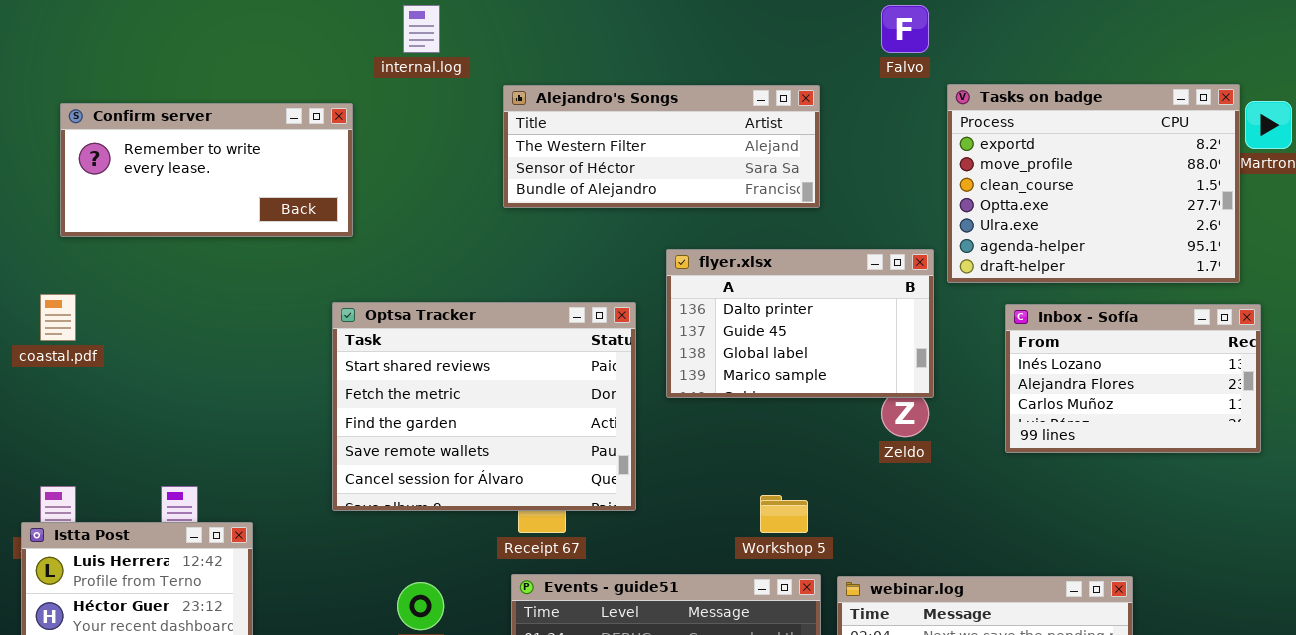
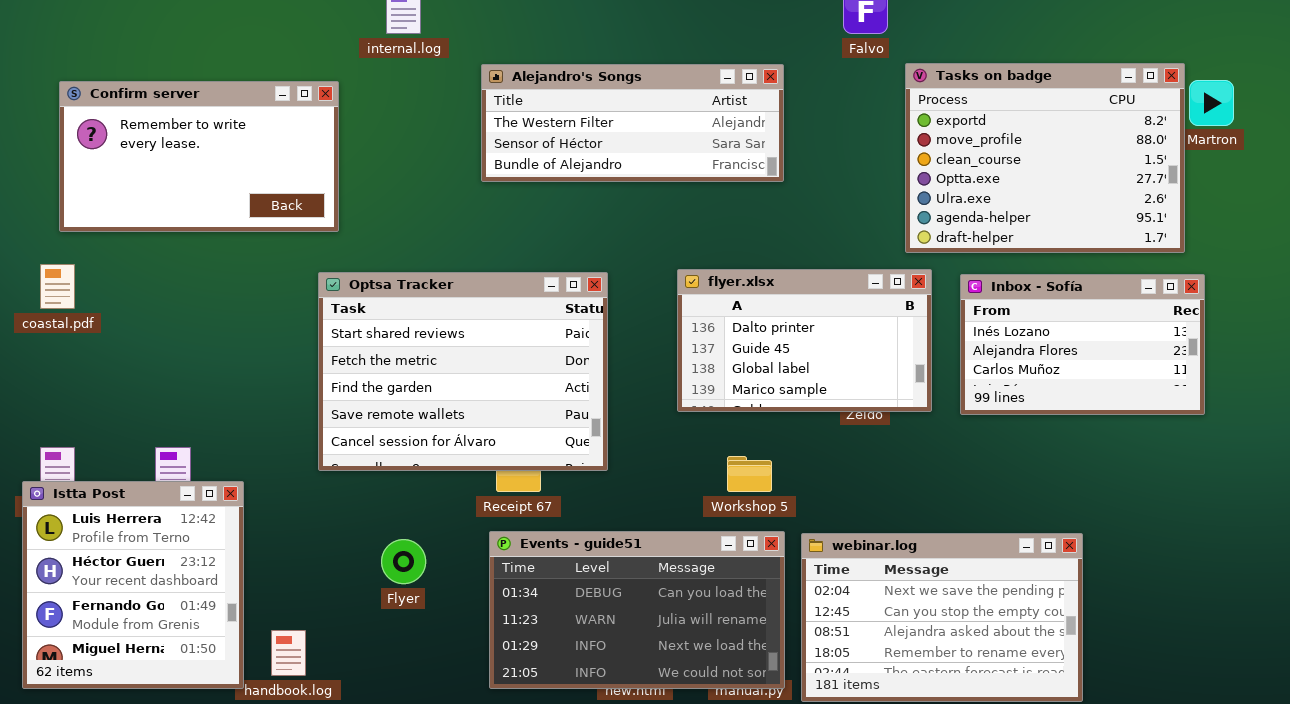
Confirm server: [60,103,353,237] -> [59,81,339,232], resized
flyer.xlsx: [666,249,934,398] -> [677,269,932,412], moved

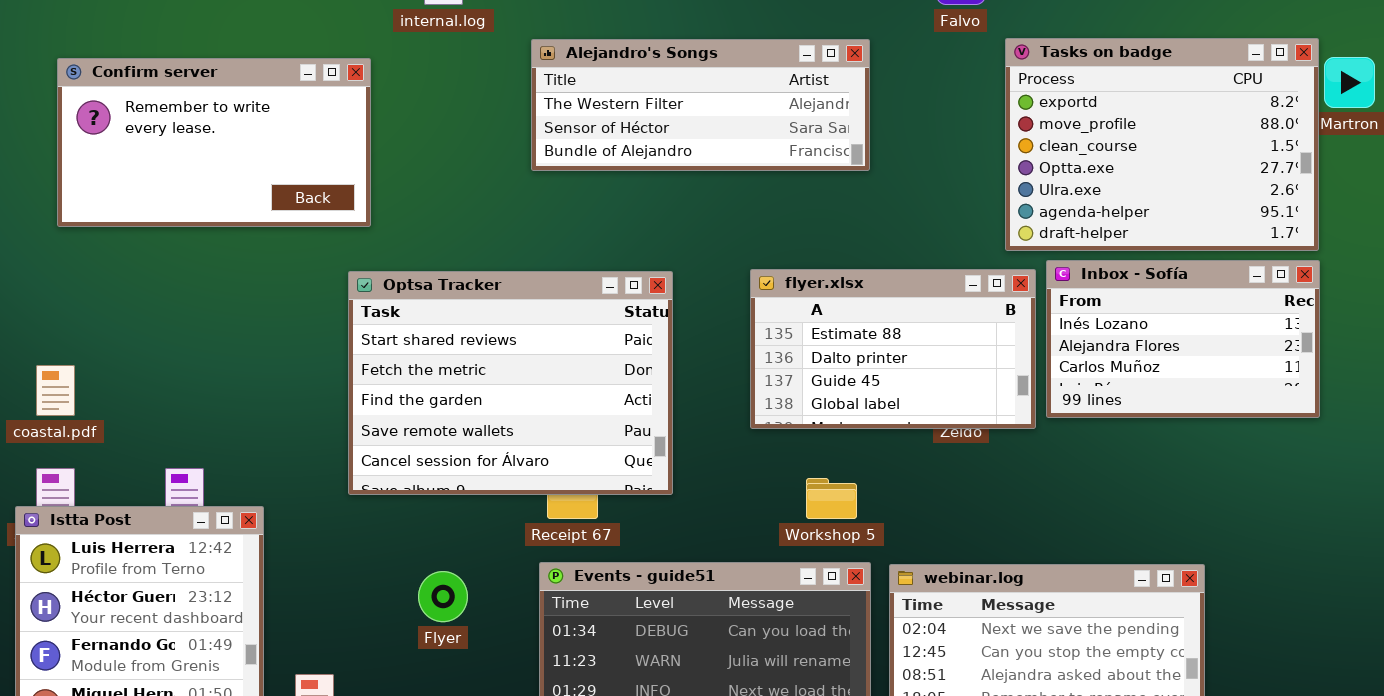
coastal.pdf: [40,264,75,309] -> [36,365,75,416], moved
flyer.xlsx: [677,269,932,412] -> [750,269,1036,429], scrolled up 1 row
Inbox - Sofía: [960,274,1205,415] -> [1046,260,1320,418], moved

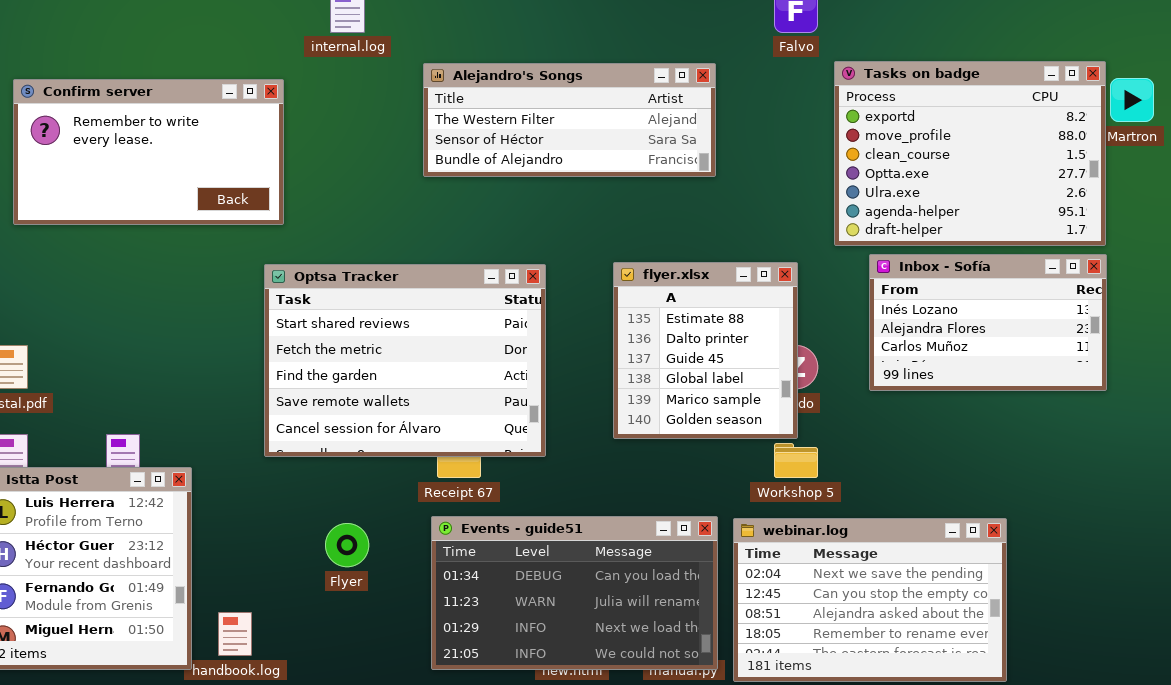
flyer.xlsx: [750,269,1036,429] -> [613,262,798,439], resized
Workshop 5: [806,478,857,519] -> [774,443,818,478], moved

